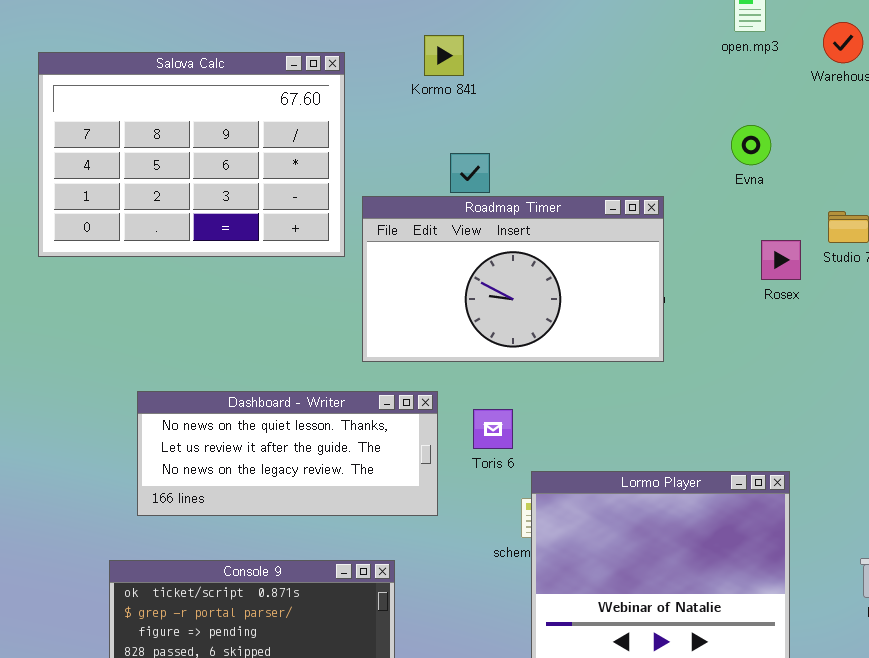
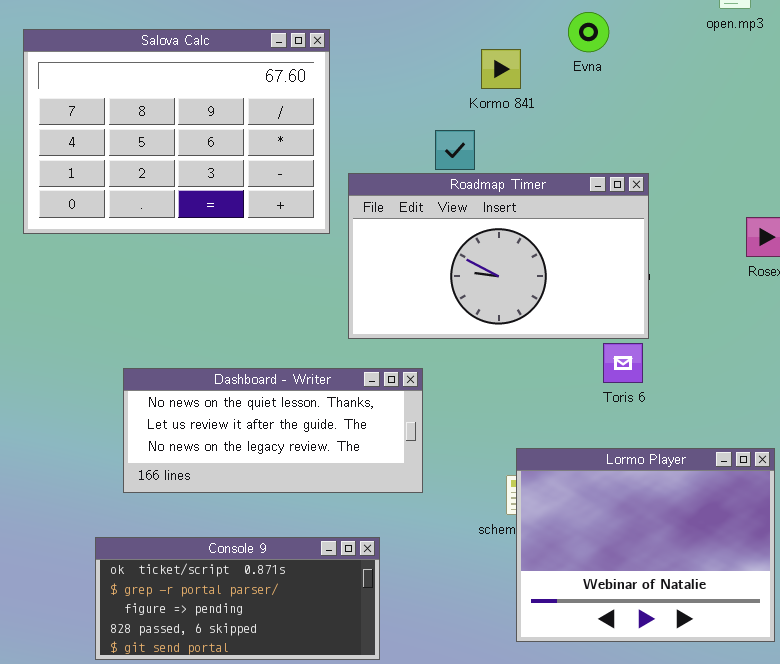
Kormo 841: [424,35,464,76] -> [481,49,521,89], moved
Evna: [731,125,771,165] -> [568,12,609,52], moved
Toris 6: [473,409,513,449] -> [603,343,643,383], moved

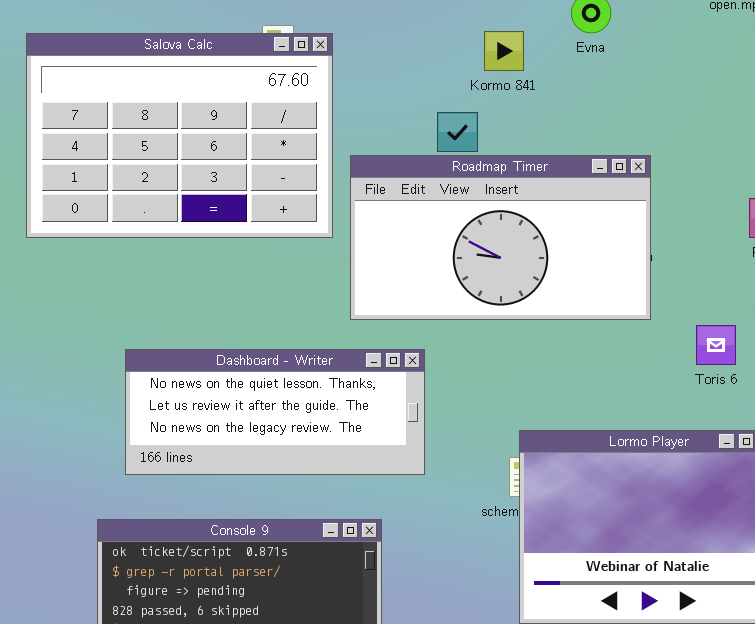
Salova Calc: [23,29,330,234] -> [26,33,333,238], moved
Toris 6: [603,343,643,383] -> [696,325,736,365], moved

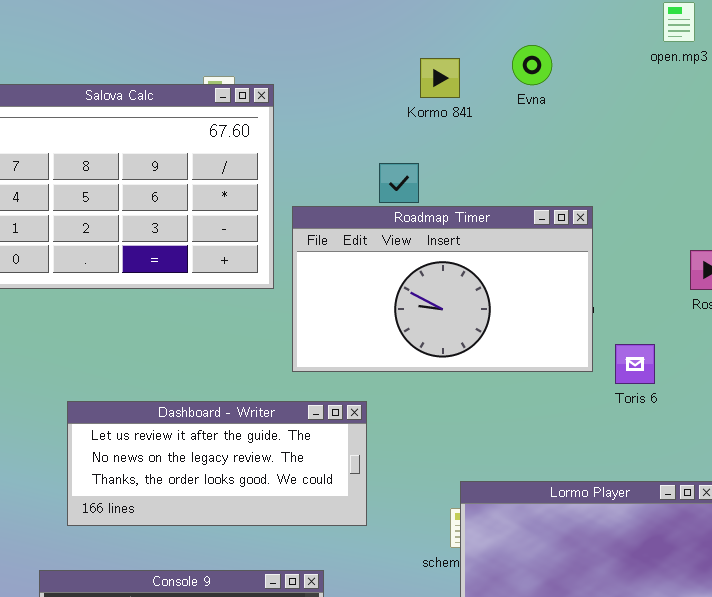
Kormo 841: [484,31,524,71] -> [420,58,460,98], moved
Toris 6: [696,325,736,365] -> [615,344,655,384], moved
Dashboard - Writer: [125,349,425,475] -> [67,401,367,526], scrolled down 1 row

